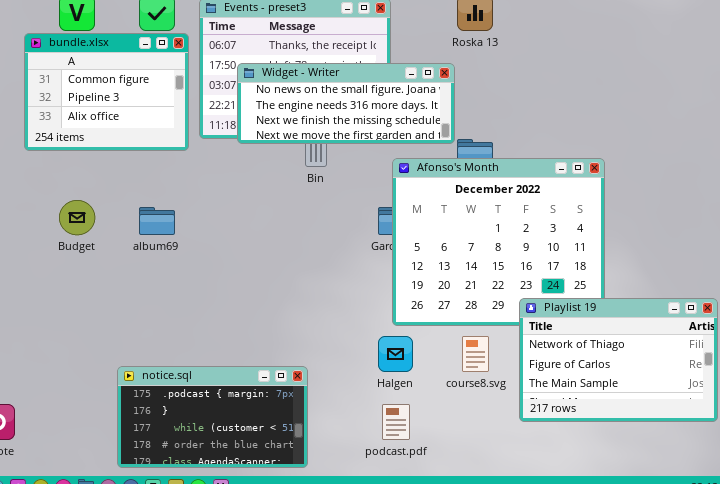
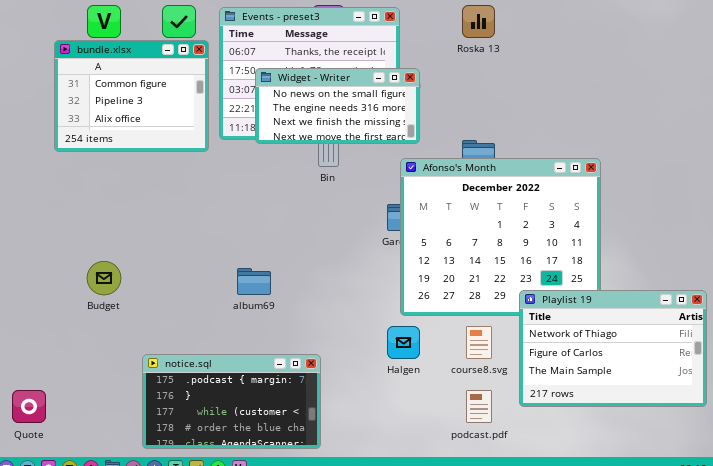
Widget - Writer: [237,63,455,144] -> [255,68,420,144], resized
Budget: [59,200,95,235] -> [87,261,121,295], moved
album69: [139,207,175,235] -> [237,268,271,295], moved
podcast.pdf: [382,404,410,440] -> [466,390,492,423], moved

